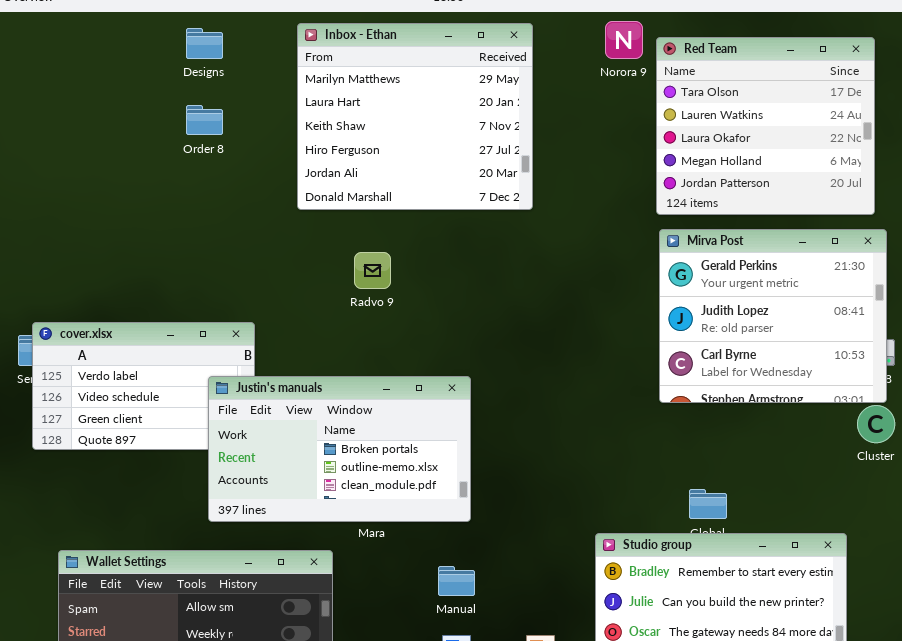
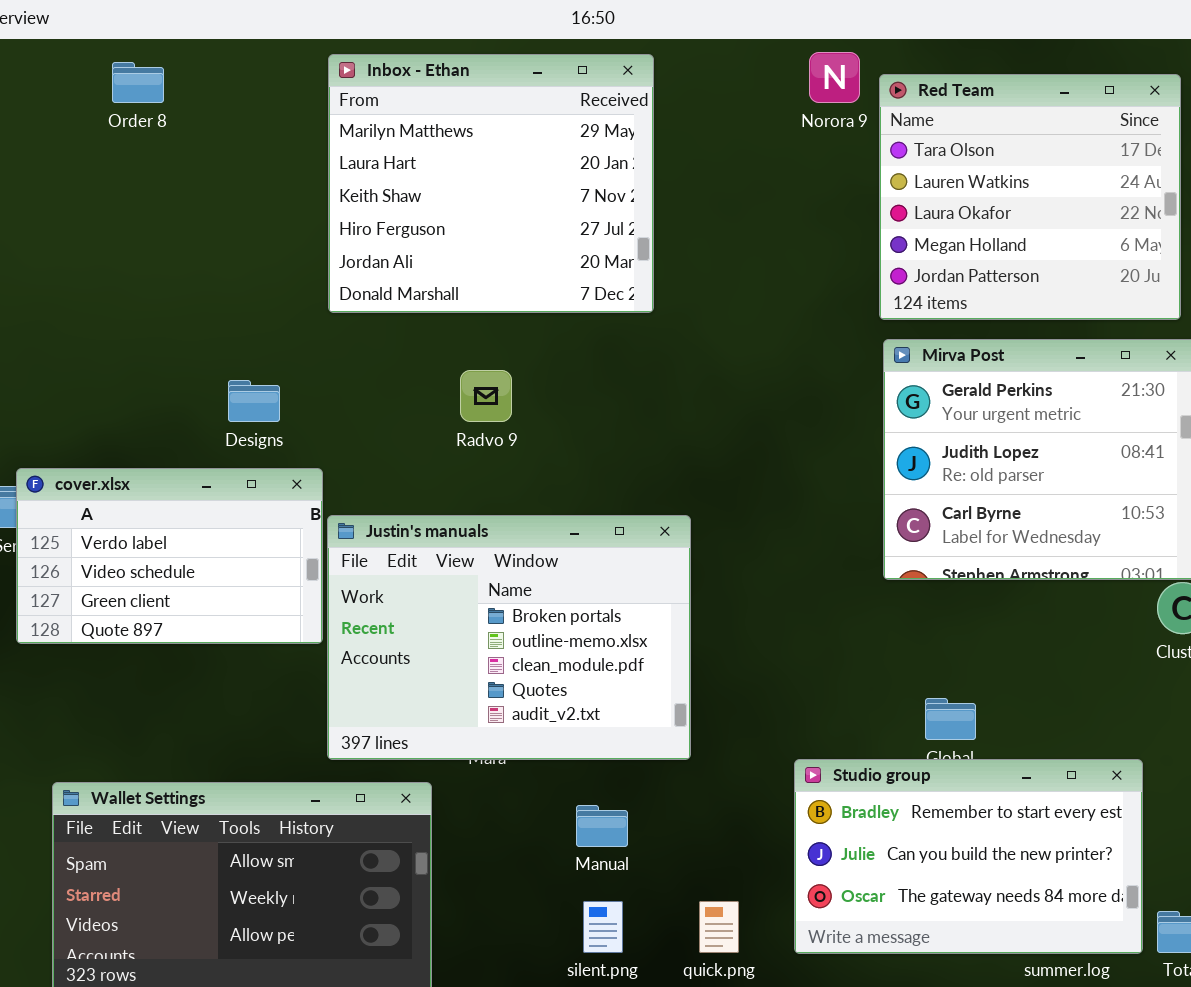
Inbox - Ethan: [297,23,533,210] -> [328,54,654,313], moved
Designs: [186,28,223,59] -> [228,380,280,422], moved
Order 8: [186,105,223,135] -> [112,62,164,103], moved
Justin's manuals: [208,376,471,522] -> [327,515,691,760], moved, resized

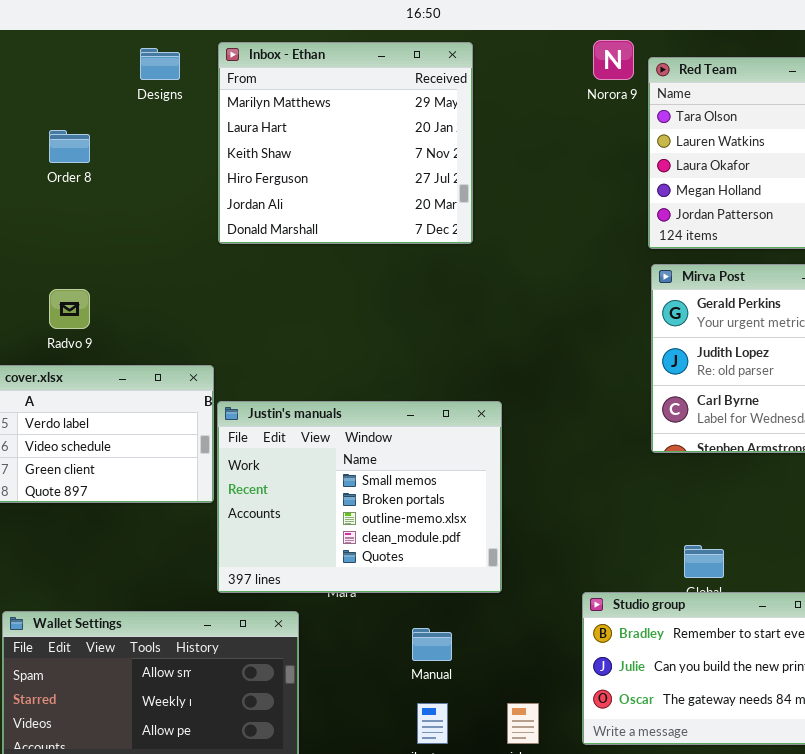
Order 8: [112,62,164,103] -> [49,130,90,163], moved
Radvo 9: [460,370,512,422] -> [49,289,90,329], moved
Designs: [228,380,280,422] -> [140,48,180,80], moved
Justin's manuals: [327,515,691,760] -> [217,401,502,593], scrolled up 1 row

